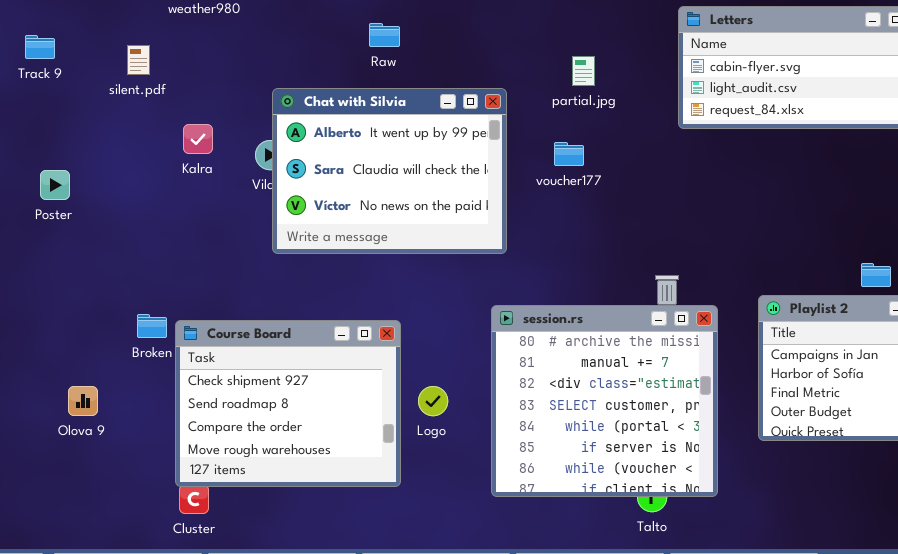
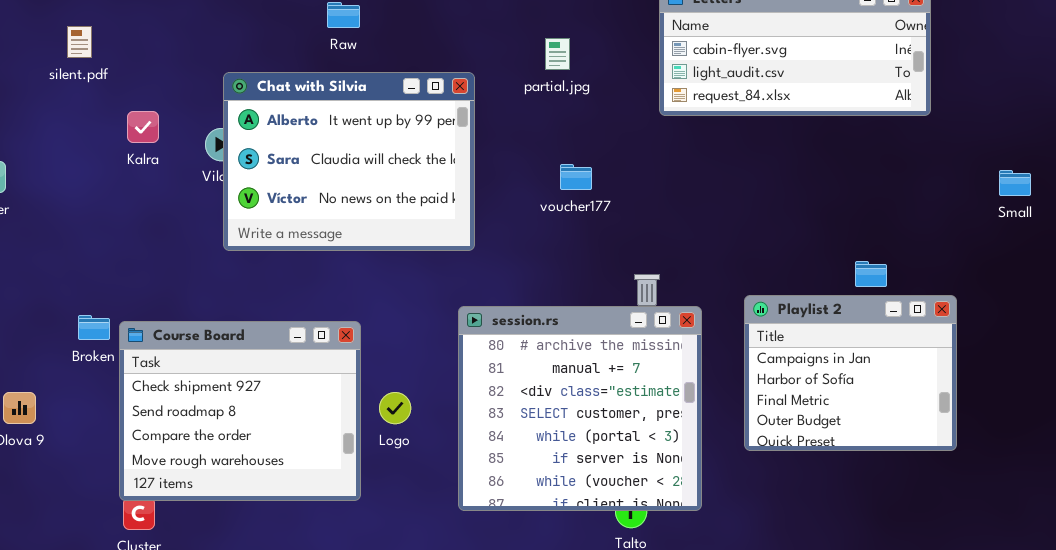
voucher177: [554,142,584,166] -> [560,164,592,190], moved

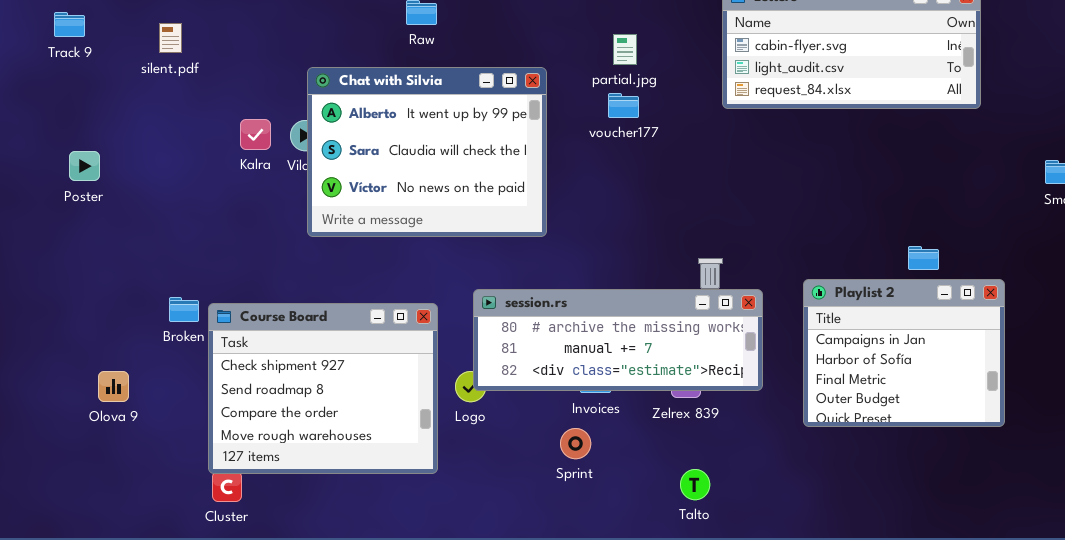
Kalra: [127,111,159,143] -> [240,119,271,150], moved
voucher177: [560,164,592,190] -> [608,93,639,118], moved
session.rs: [458,306,702,511] -> [473,289,763,391], resized

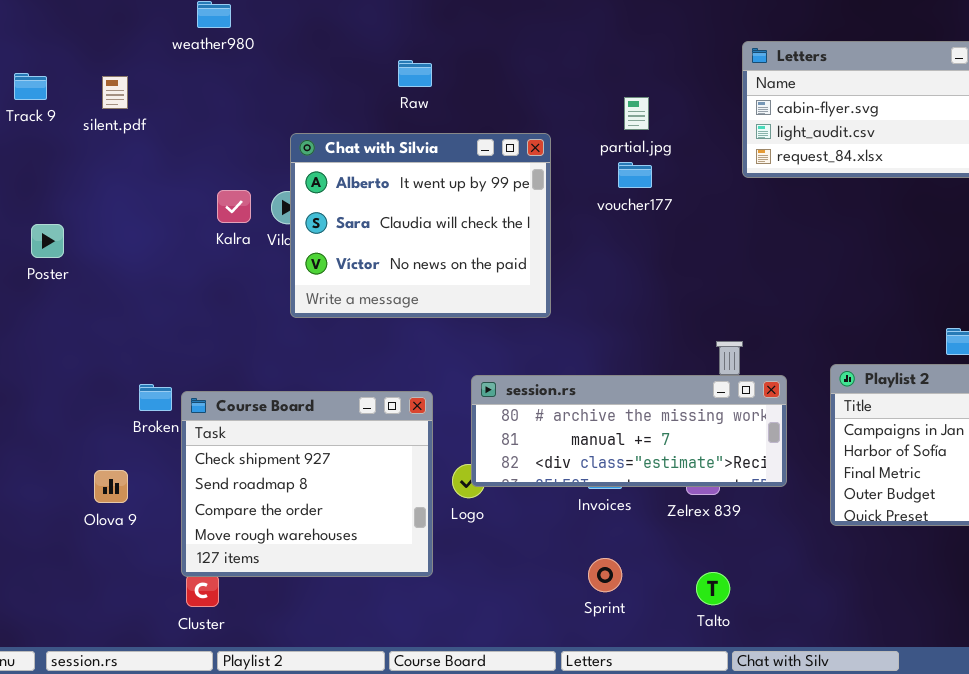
silent.pdf: [159,23,182,53] -> [102,76,128,109], moved
Olova 9: [98,371,129,402] -> [94,470,128,503], moved
Sprint: [560,428,591,459] -> [588,558,622,592], moved

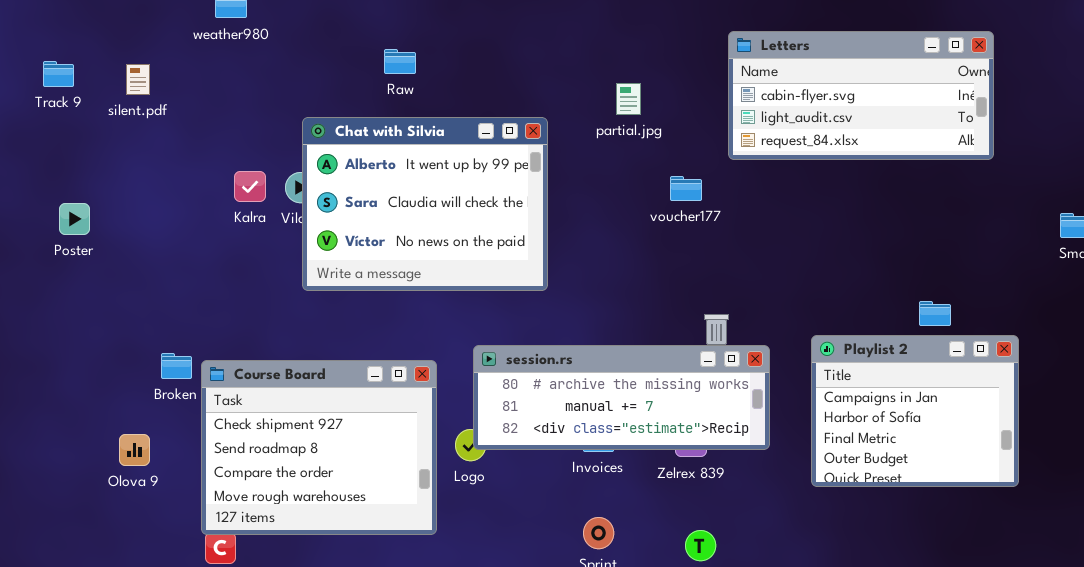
Raw: [398,60,432,87] -> [384,49,416,74], moved
voucher177: [618,162,652,188] -> [670,176,702,201], moved

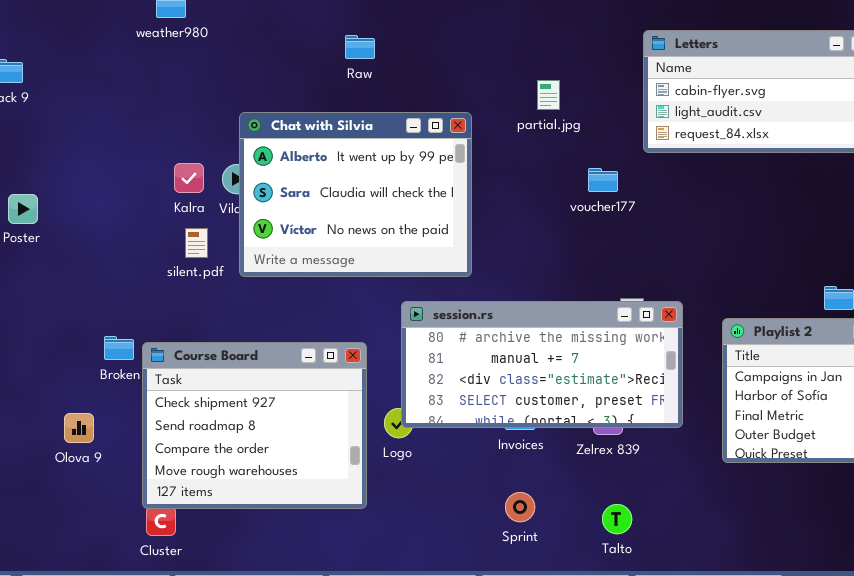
Raw: [384,49,416,74] -> [345,35,375,59], moved
silent.pdf: [126,64,150,95] -> [185,228,208,258], moved
session.rs: [473,345,770,450] -> [401,301,683,428], resized

